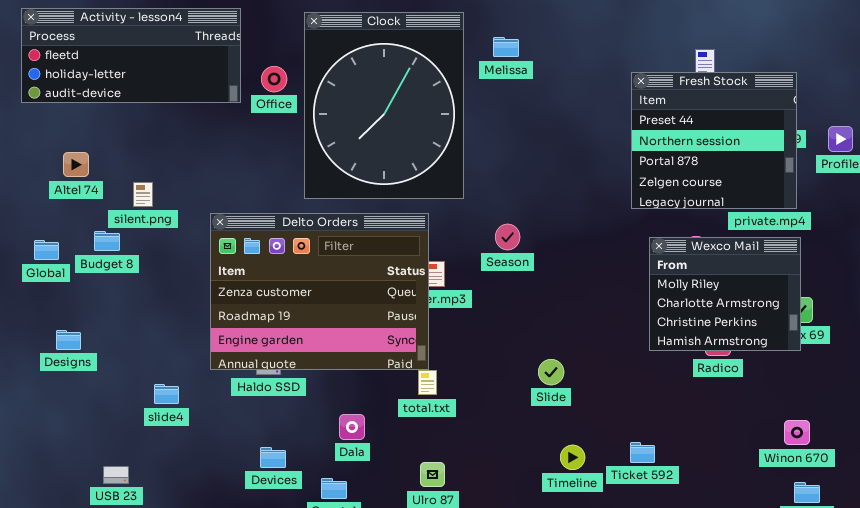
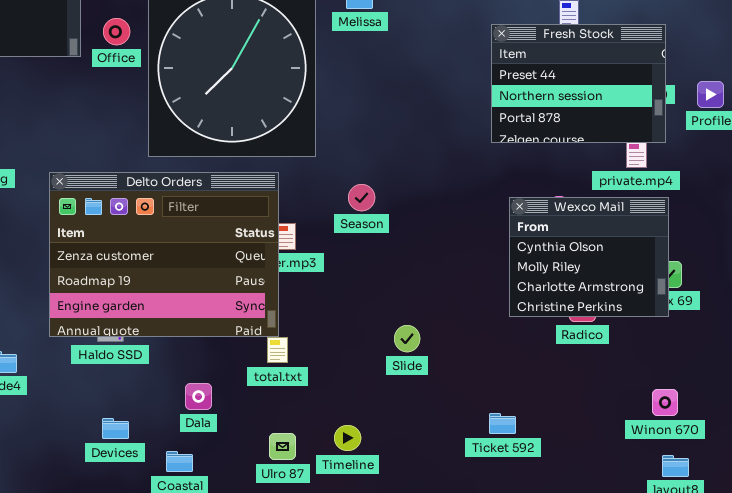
Fresh Stock: [631,72,797,209] -> [491,24,666,143], resized
Wexco Mail: [649,237,801,351] -> [509,197,669,317], scrolled up 1 row
Timeline: [560,445,585,470] -> [334,425,361,451], moved

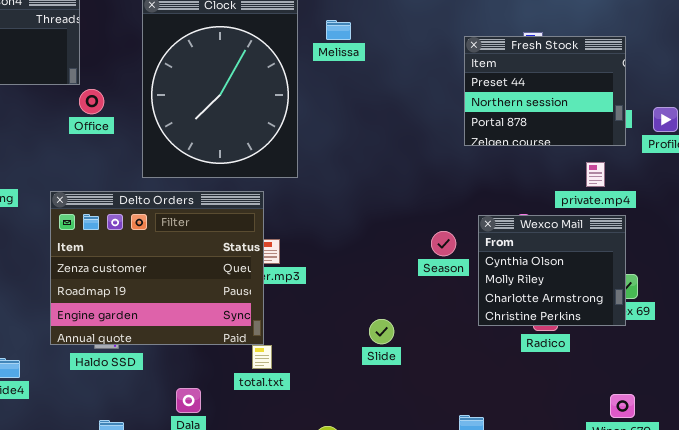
Office: [103,18,130,45] -> [79,89,104,114], moved
Fresh Stock: [491,24,666,143] -> [464,36,626,146], moved
Season: [348,184,375,211] -> [431,231,456,256], moved
Slide: [394,325,420,352] -> [369,319,394,344], moved

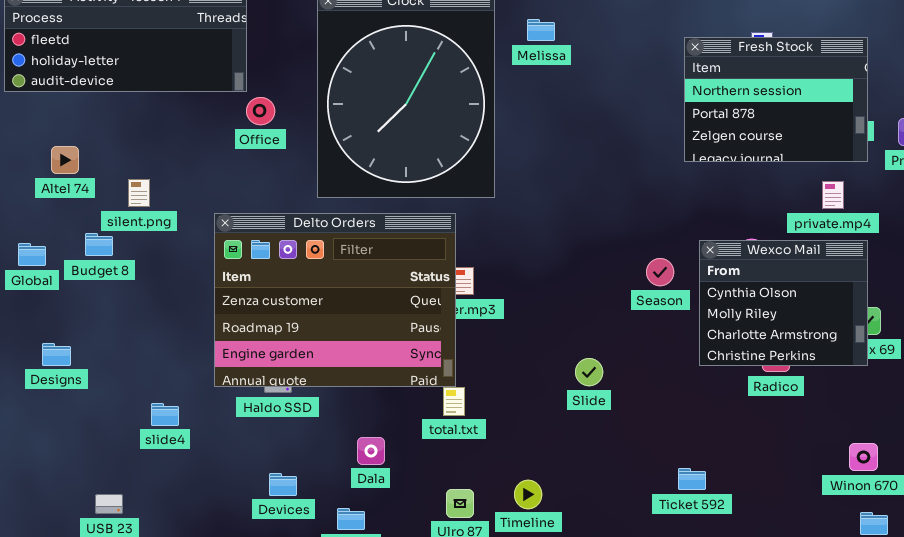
Fresh Stock: [464,36,626,146] -> [684,37,868,162], scrolled down 1 row

